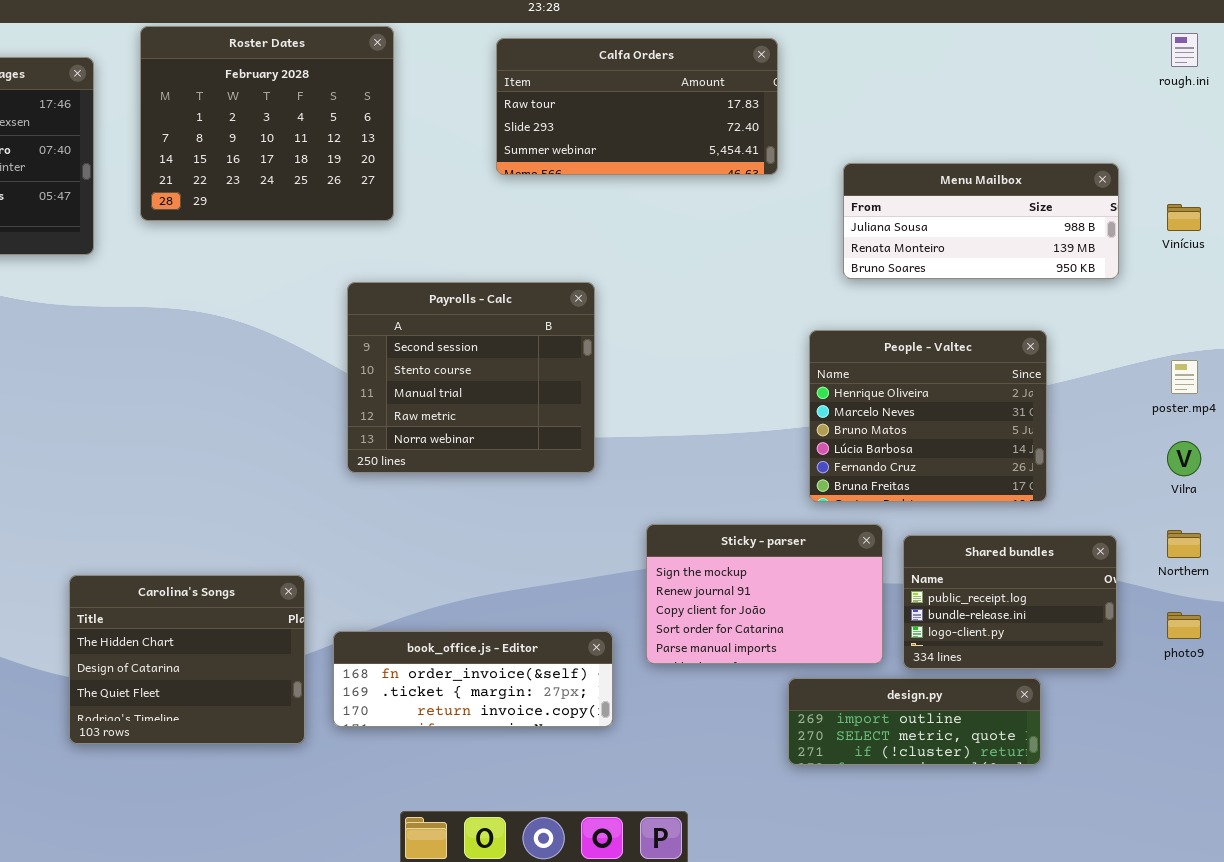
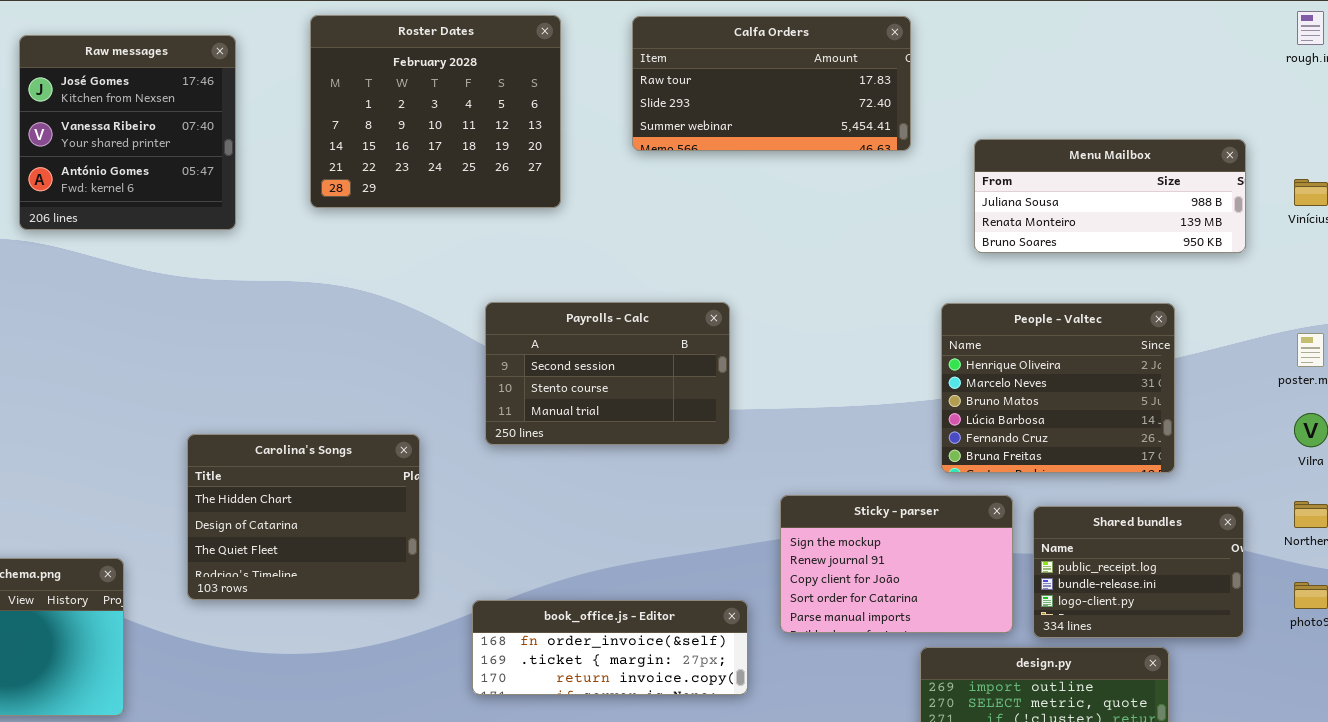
Roster Dates: [140,26,394,221] -> [310,15,561,208], moved
Payrolls - Calc: [347,282,595,473] -> [485,302,730,445], resized
Carolina's Songs: [69,575,305,744] -> [187,434,420,600], moved

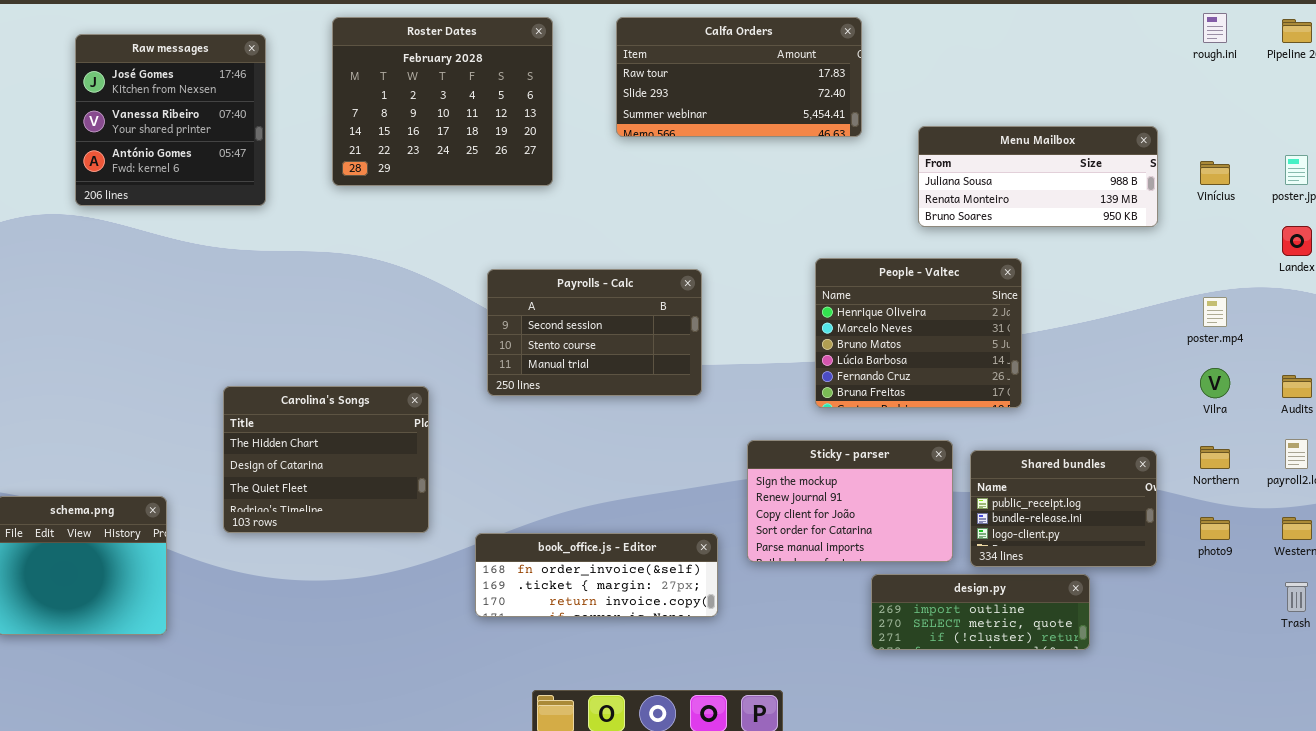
People - Valtec: [941,303,1175,473] -> [815,258,1022,408], moved

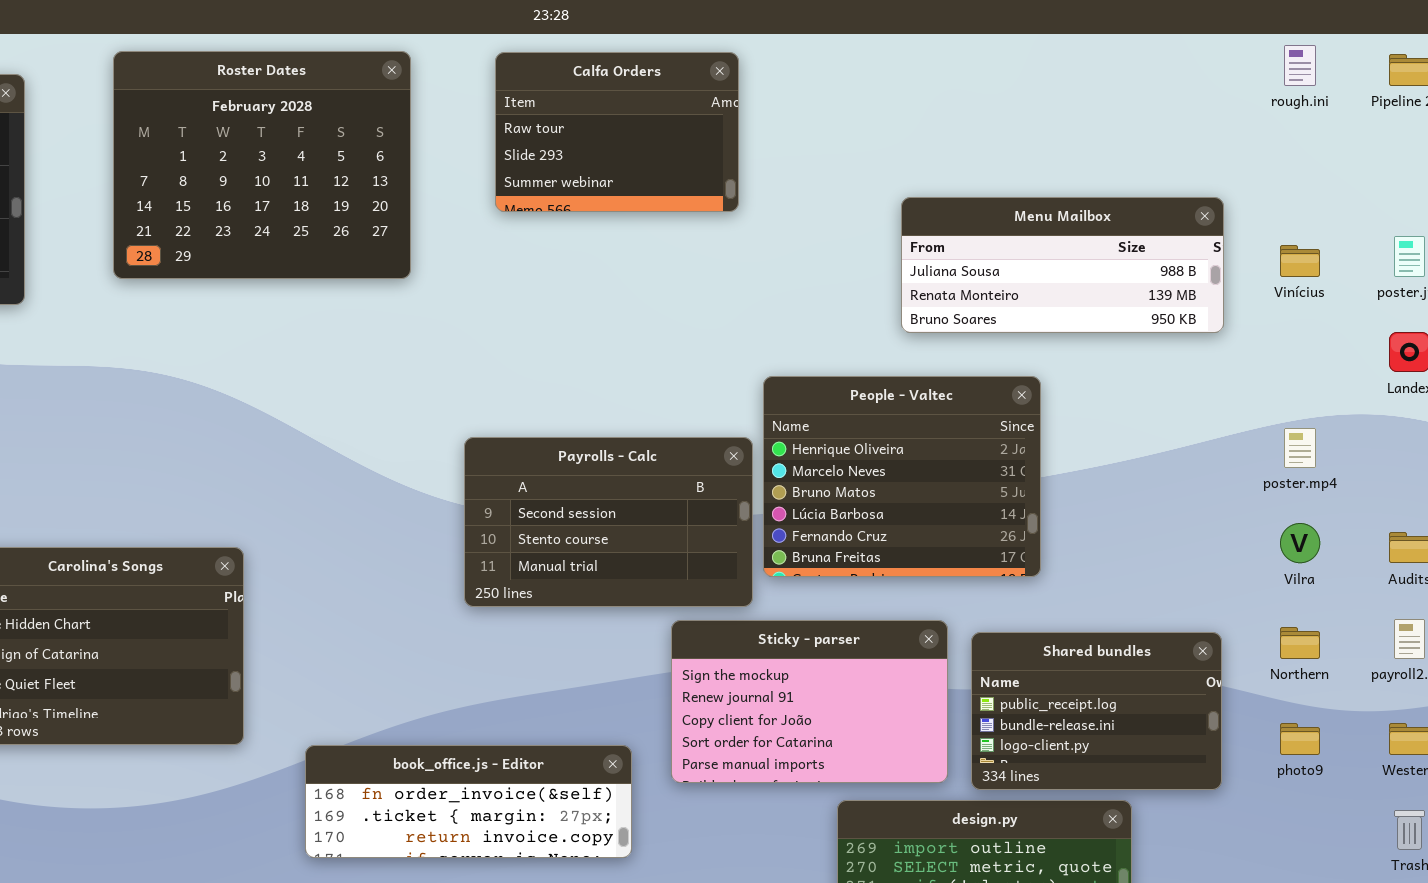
Calfa Orders: [616,17,862,137] -> [495,52,739,212], resized
Payrolls - Calc: [487,269,702,396] -> [464,437,753,607], moved

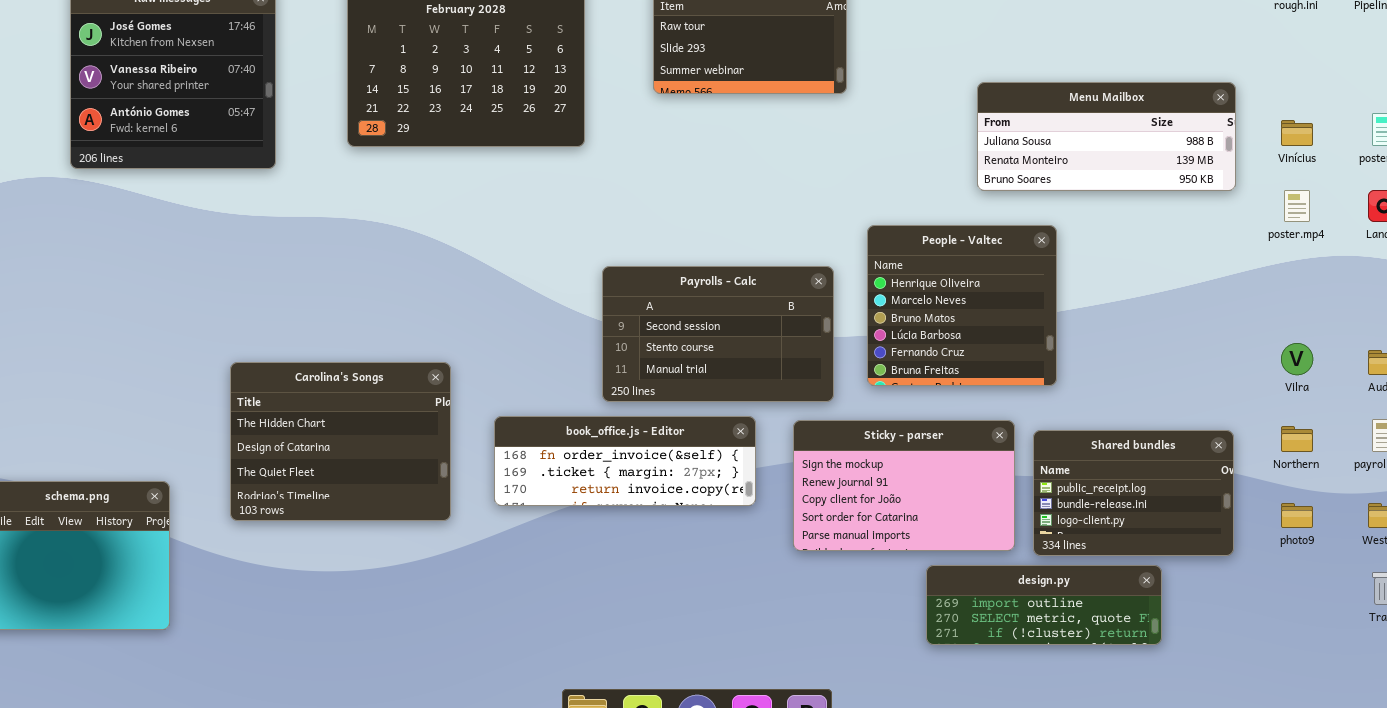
People - Valtec: [763,376,1041,577] -> [867,225,1057,386], resized
poster.mp4: [1284,428,1316,468] -> [1284,190,1310,222], moved
Payrolls - Calc: [464,437,753,607] -> [602,266,834,402], moved
book_office.js - Editor: [305,745,632,858] -> [494,416,756,506], moved

